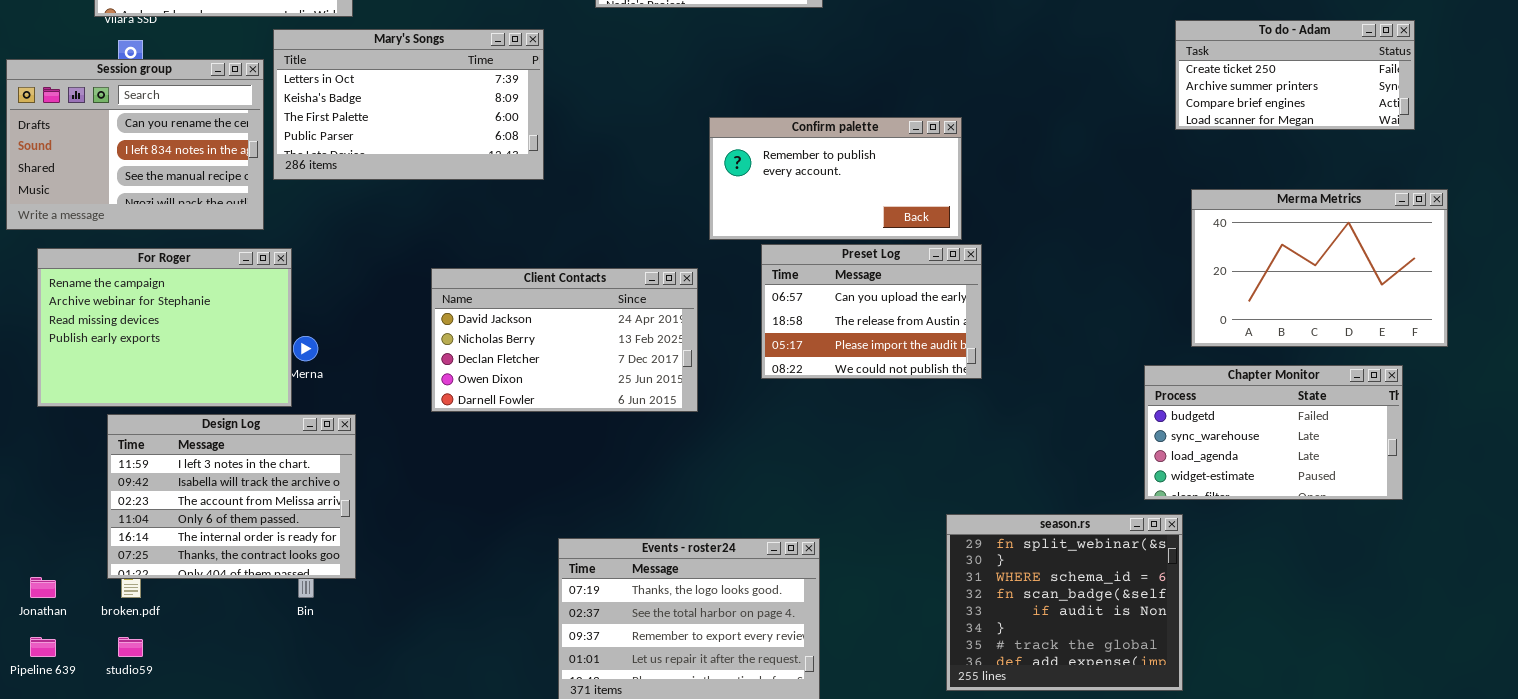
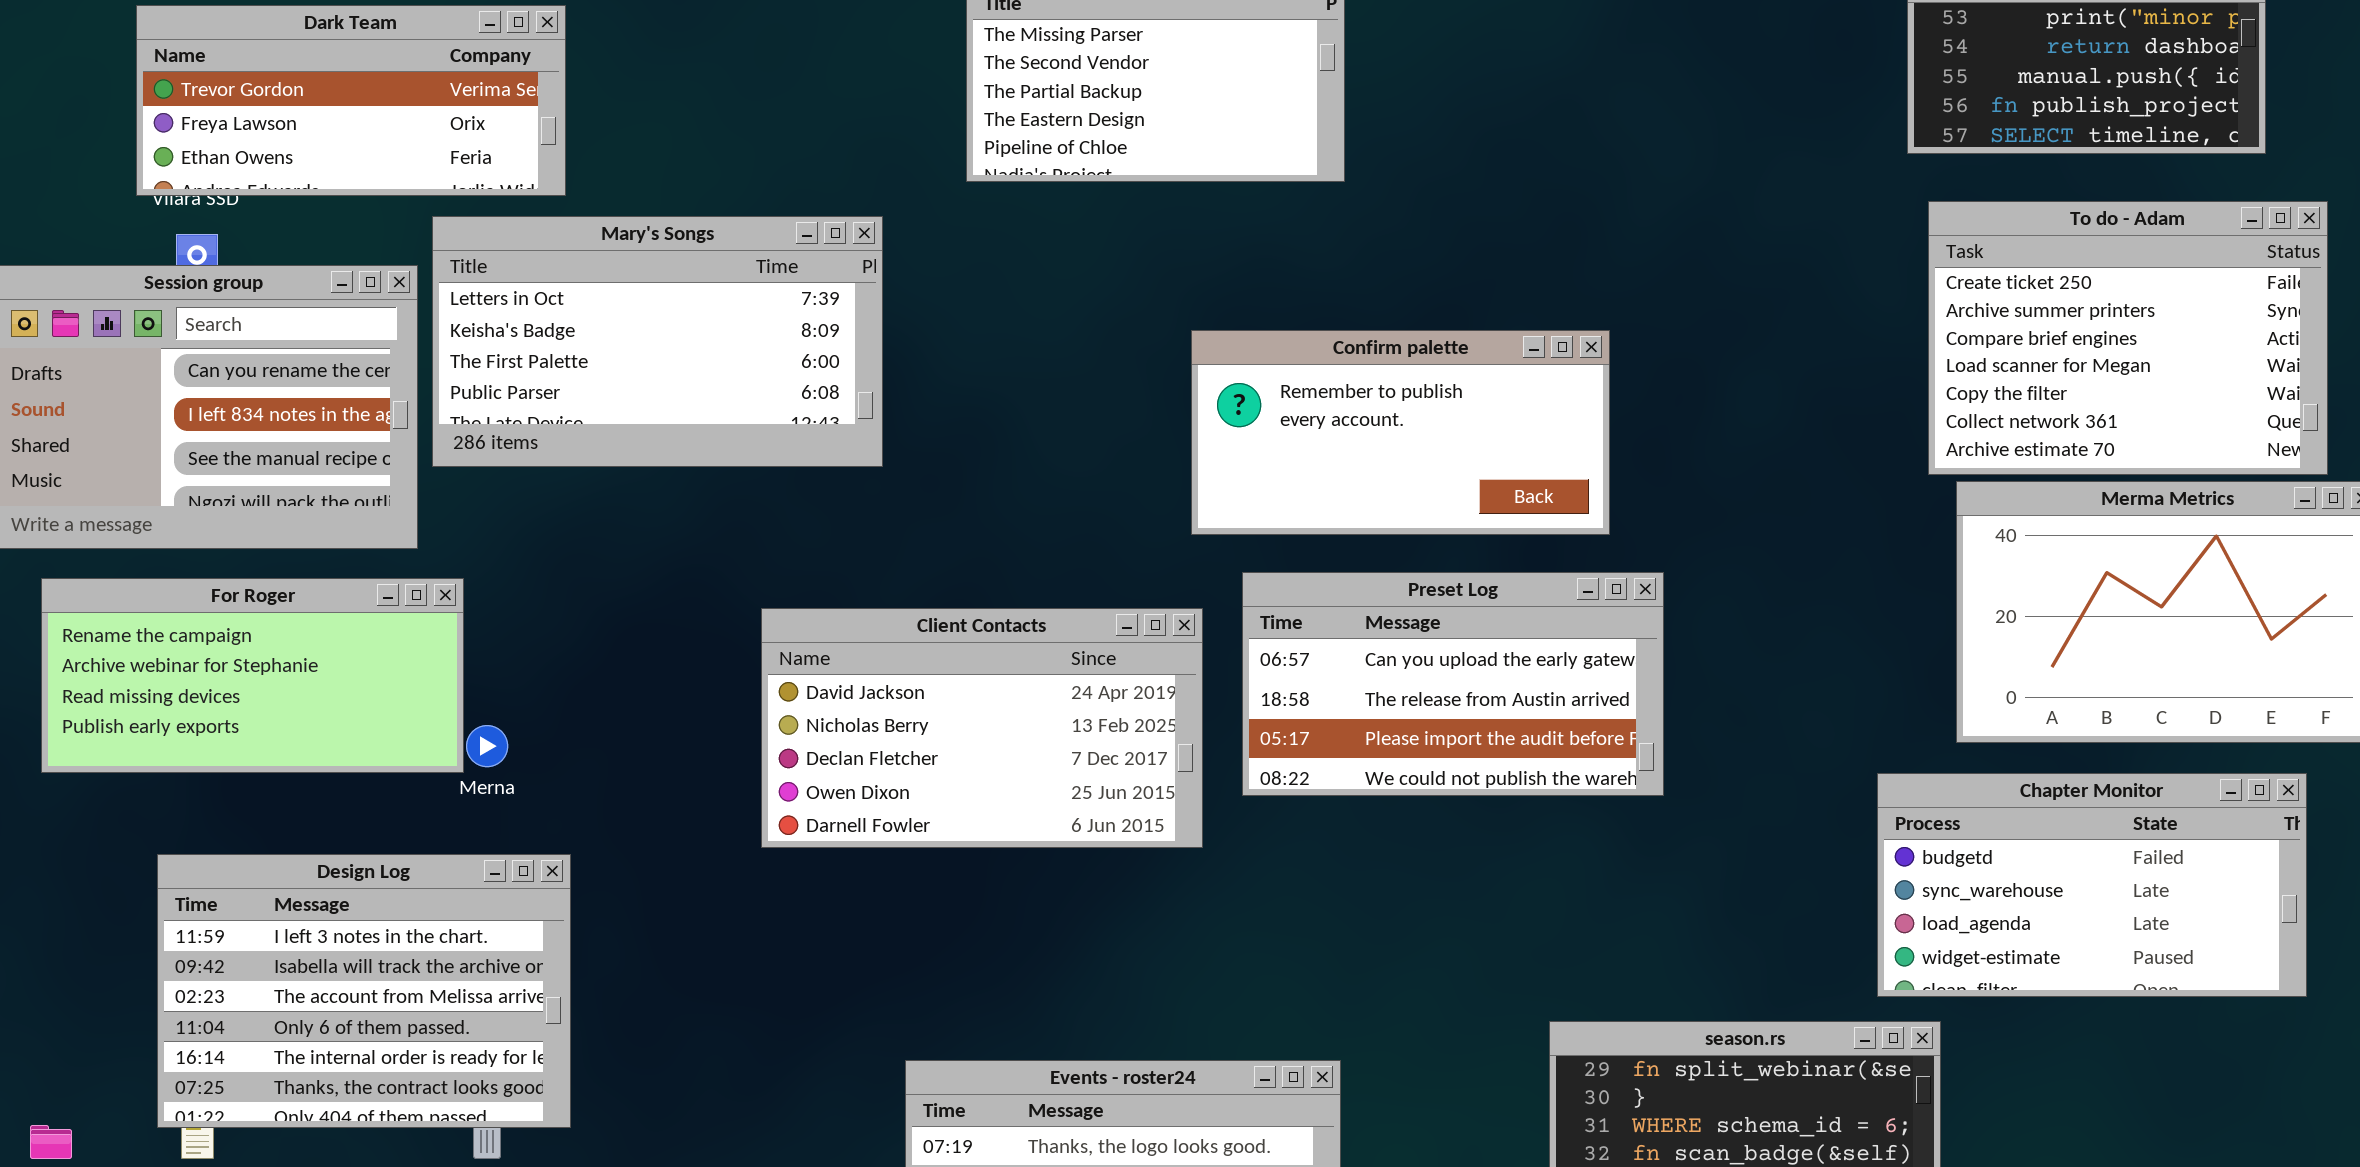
To do - Adam: [1175,20,1415,130] -> [1928,201,2328,475], resized
Confirm palette: [709,117,962,240] -> [1191,330,1610,535], moved
Preset Log: [761,244,982,379] -> [1242,572,1664,796], resized
For Roger: [37,248,292,407] -> [41,578,464,773], resized
Client Contacts: [431,268,698,412] -> [761,608,1203,848], moved

